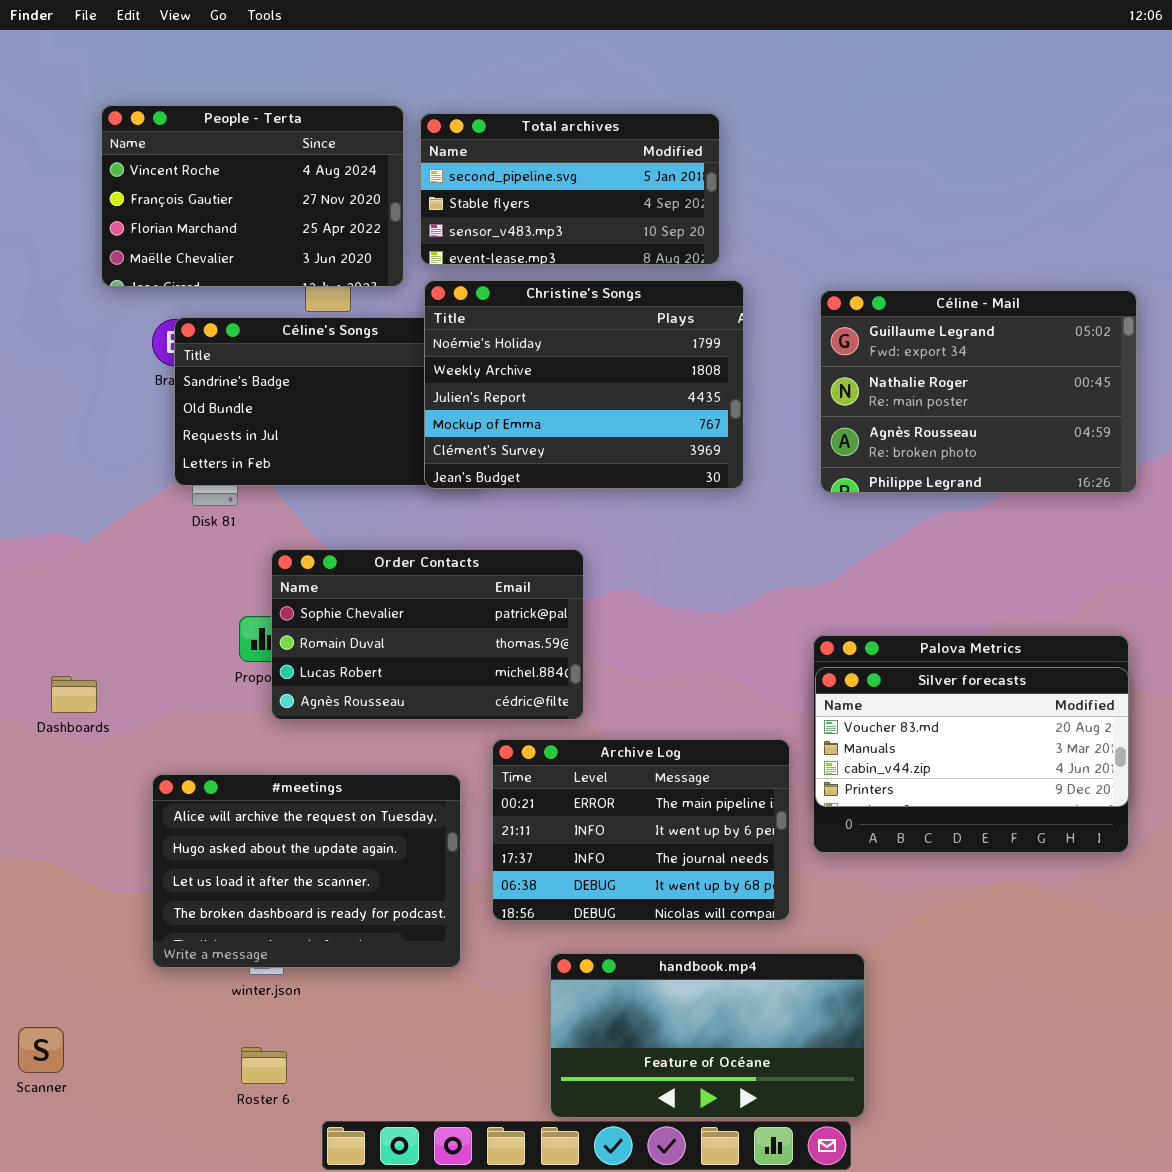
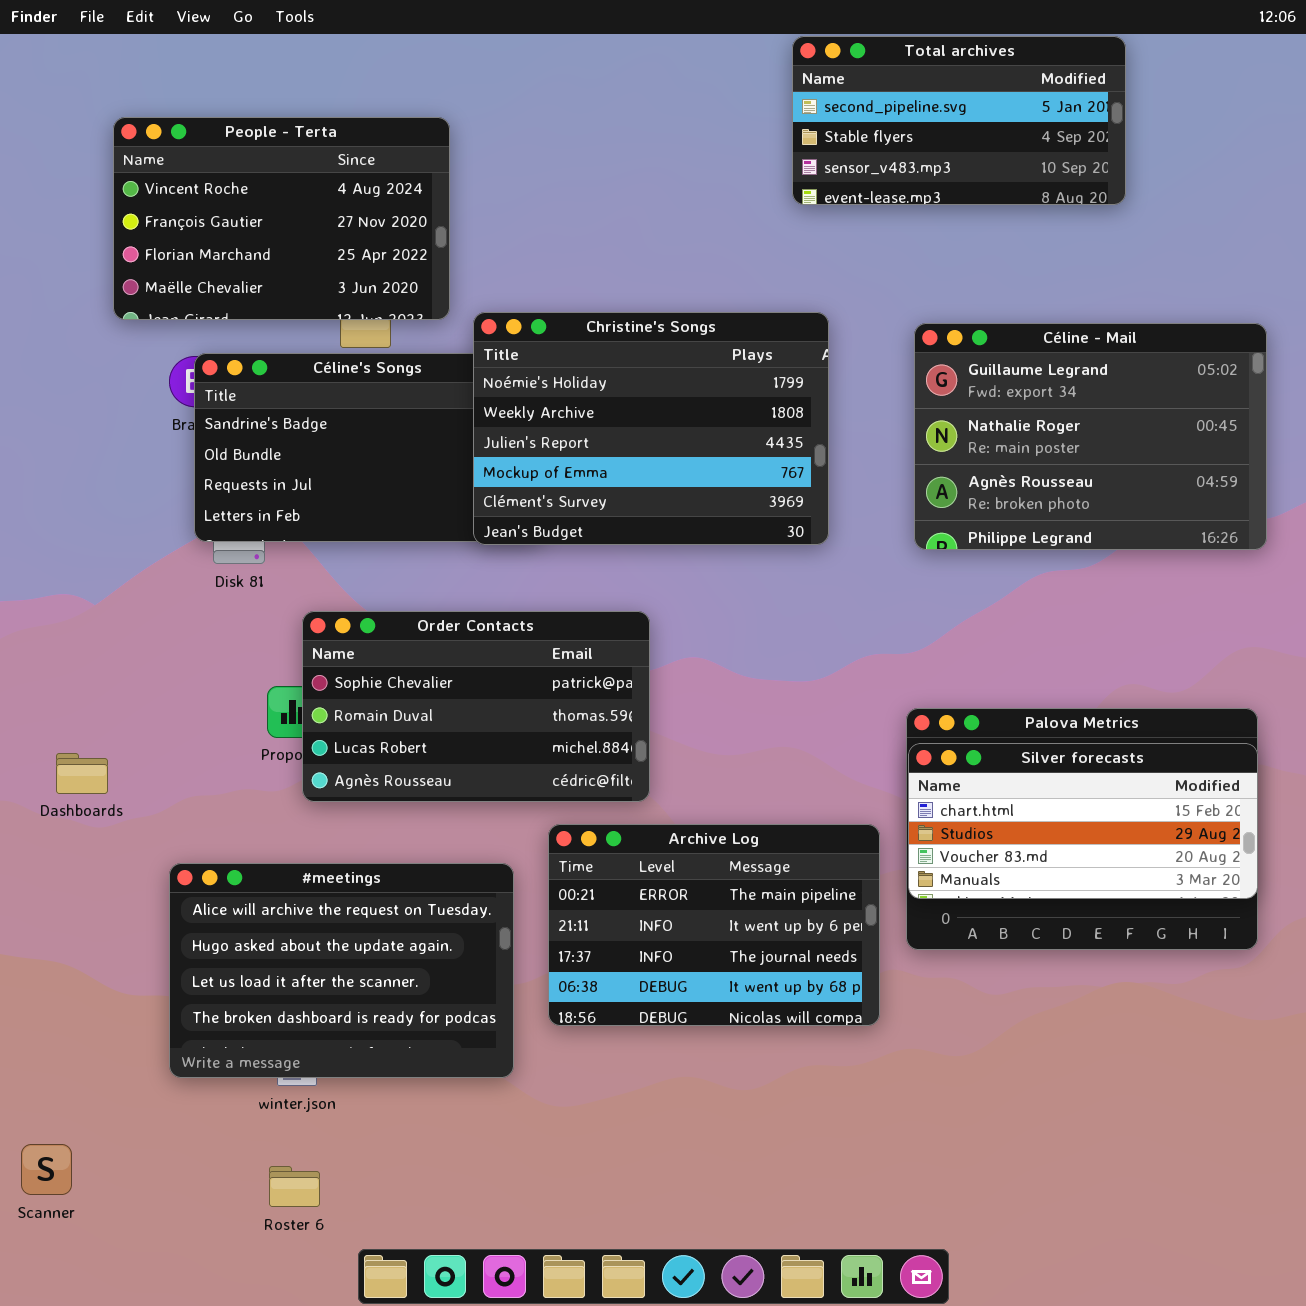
Total archives: [420,113,720,265] -> [792,36,1126,205], moved
Silver forecasts: [815,667,1129,807] -> [908,743,1258,899], scrolled up 2 rows
handbook.mp4: [550,953,865,1118] -> none, closed

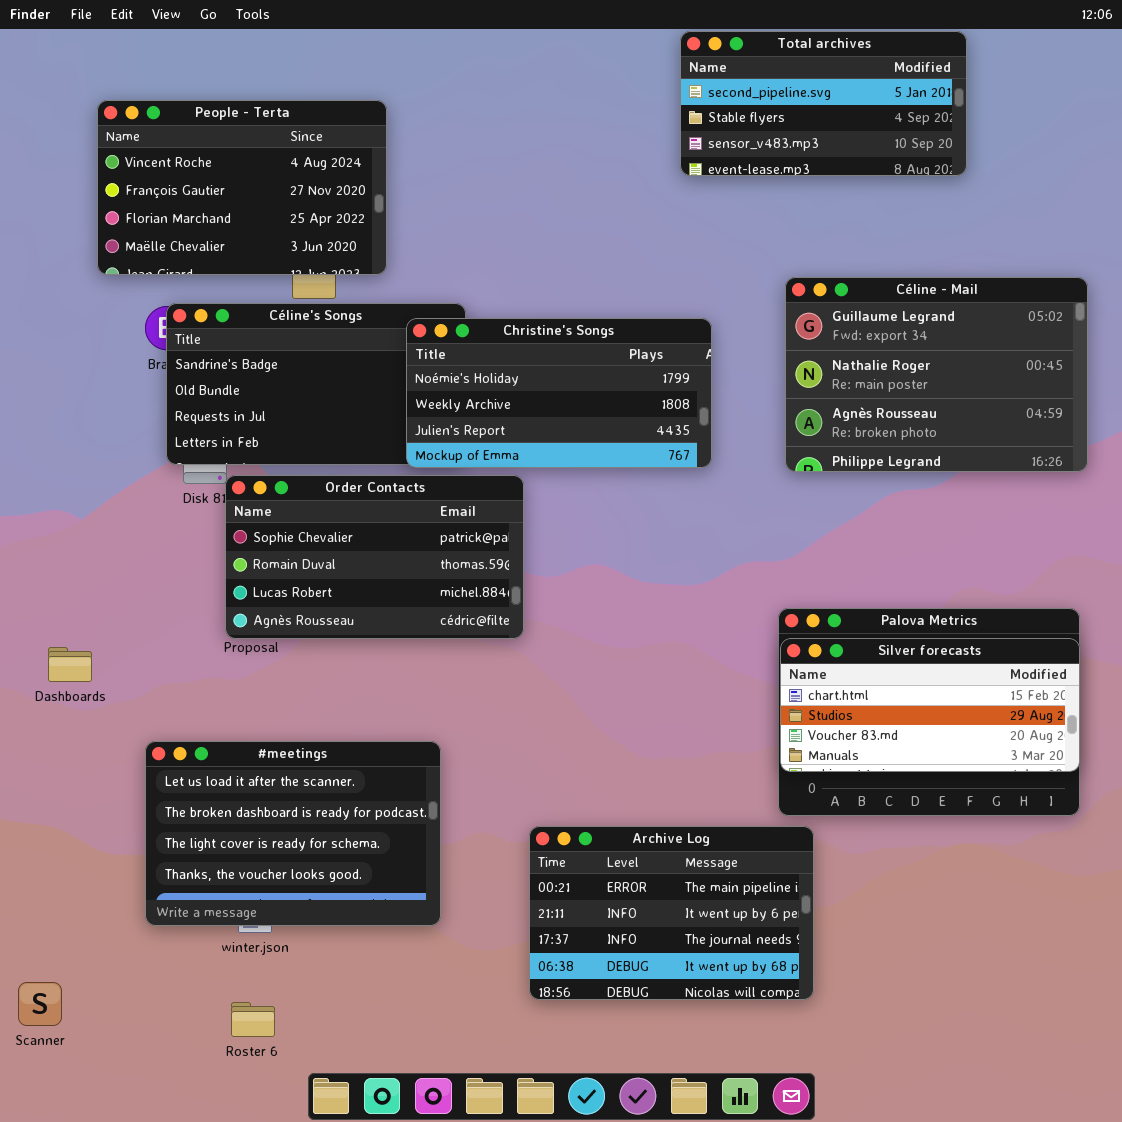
Christine's Songs: [473,312,829,545] -> [406,318,712,468], resized
Order Contacts: [302,611,650,802] -> [225,475,524,639], moved
Archive Log: [548,824,880,1026] -> [529,826,814,1000], moved
#meetings: [169,863,514,1078] -> [145,741,441,926], scrolled down 2 rows

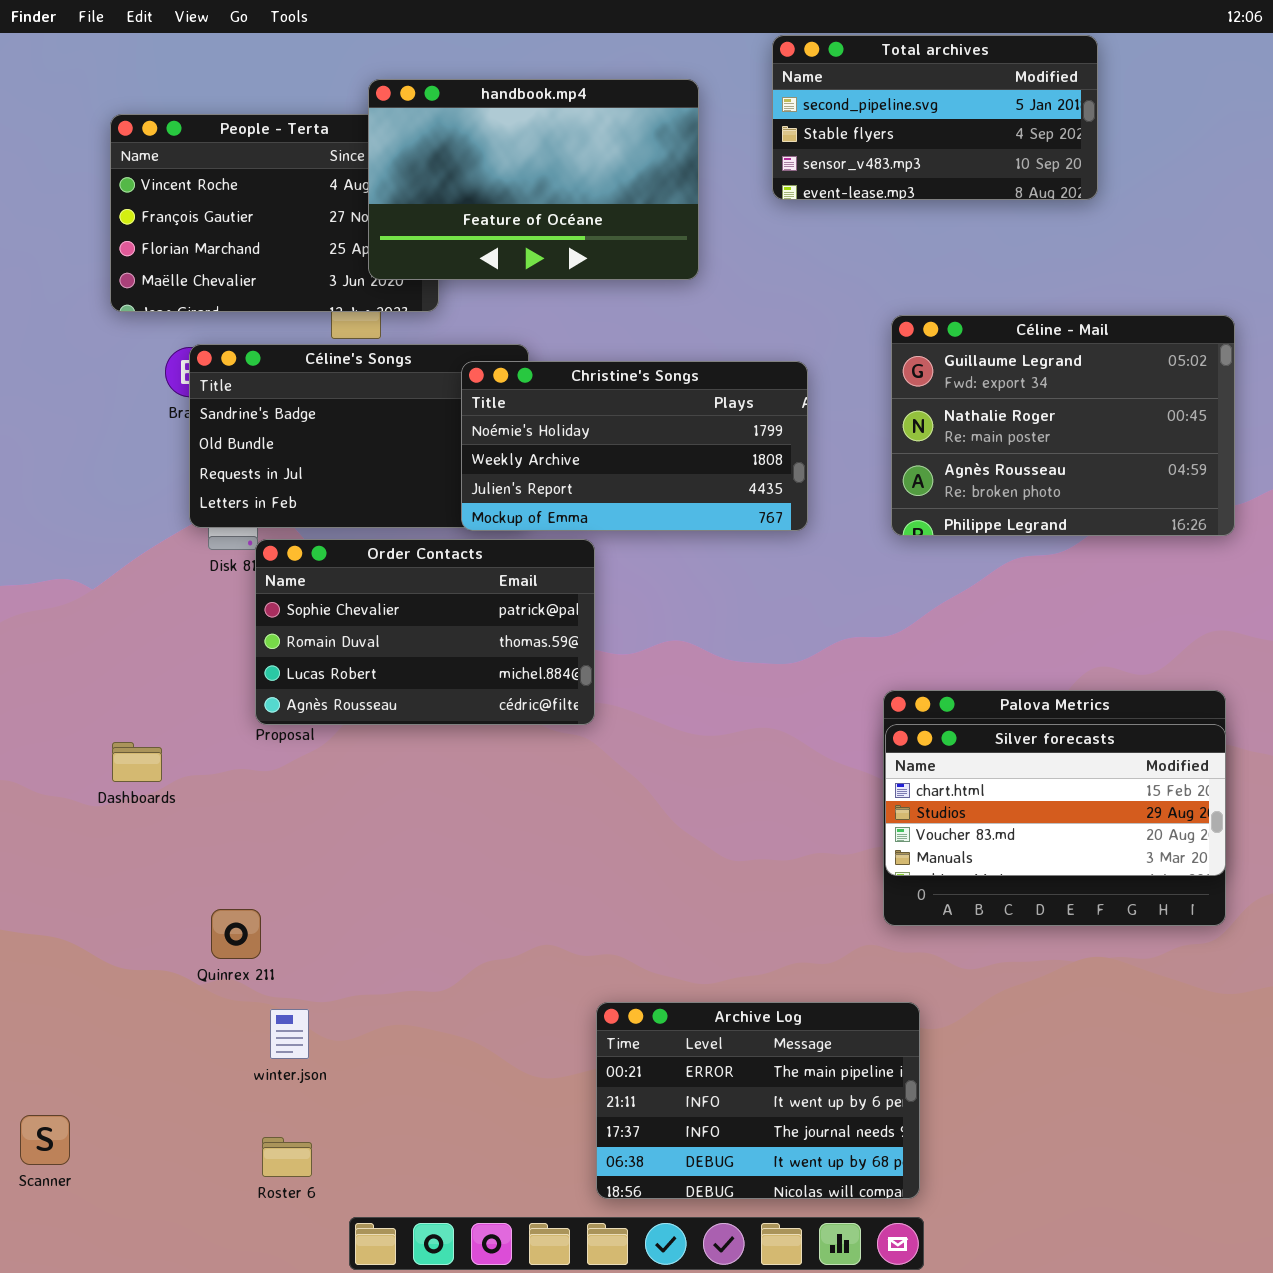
handbook.mp4: none -> [368,79,699,280], opened
Dashboards: [48,647,92,682] -> [112,742,162,782], moved
#meetings: [145,741,441,926] -> none, closed
Archive Log: [529,826,814,1000] -> [596,1002,920,1199], moved

